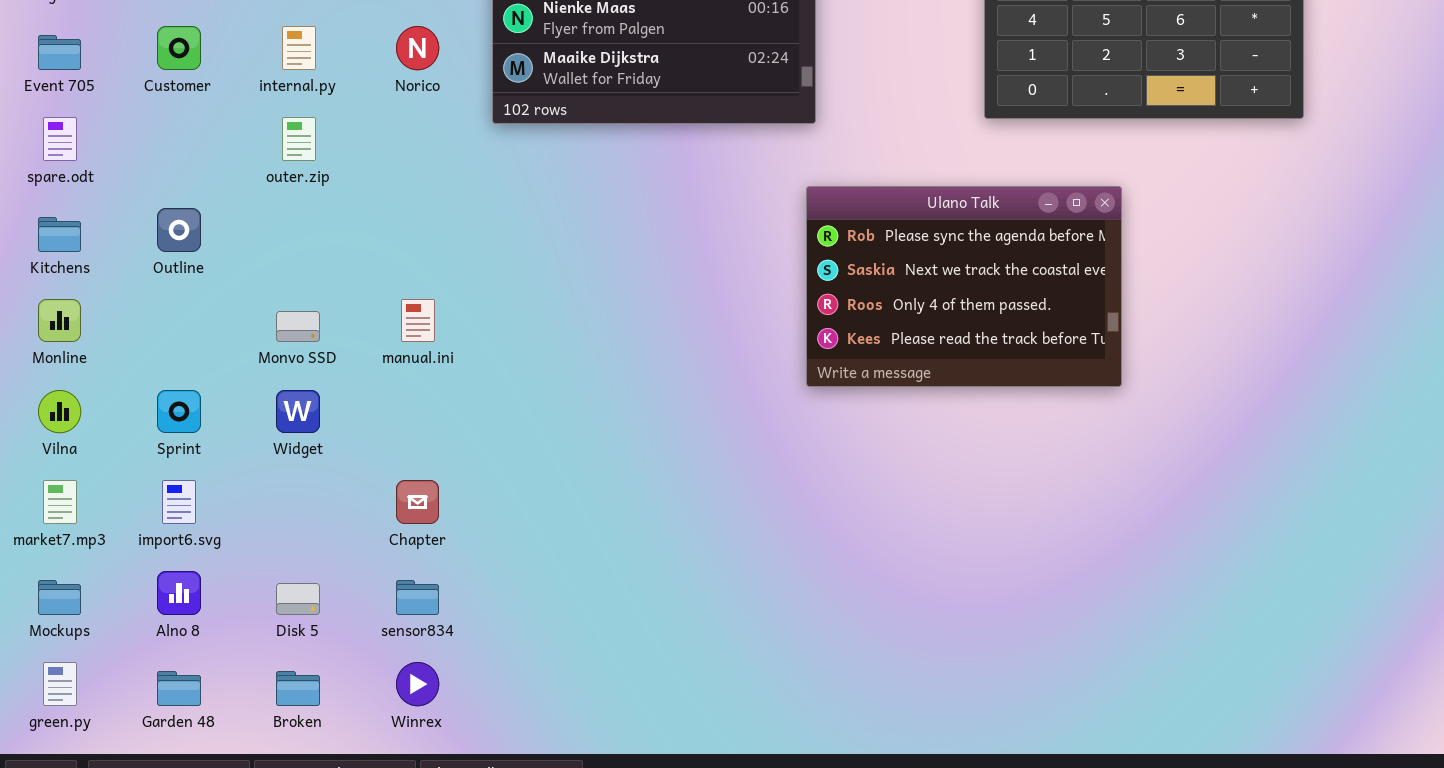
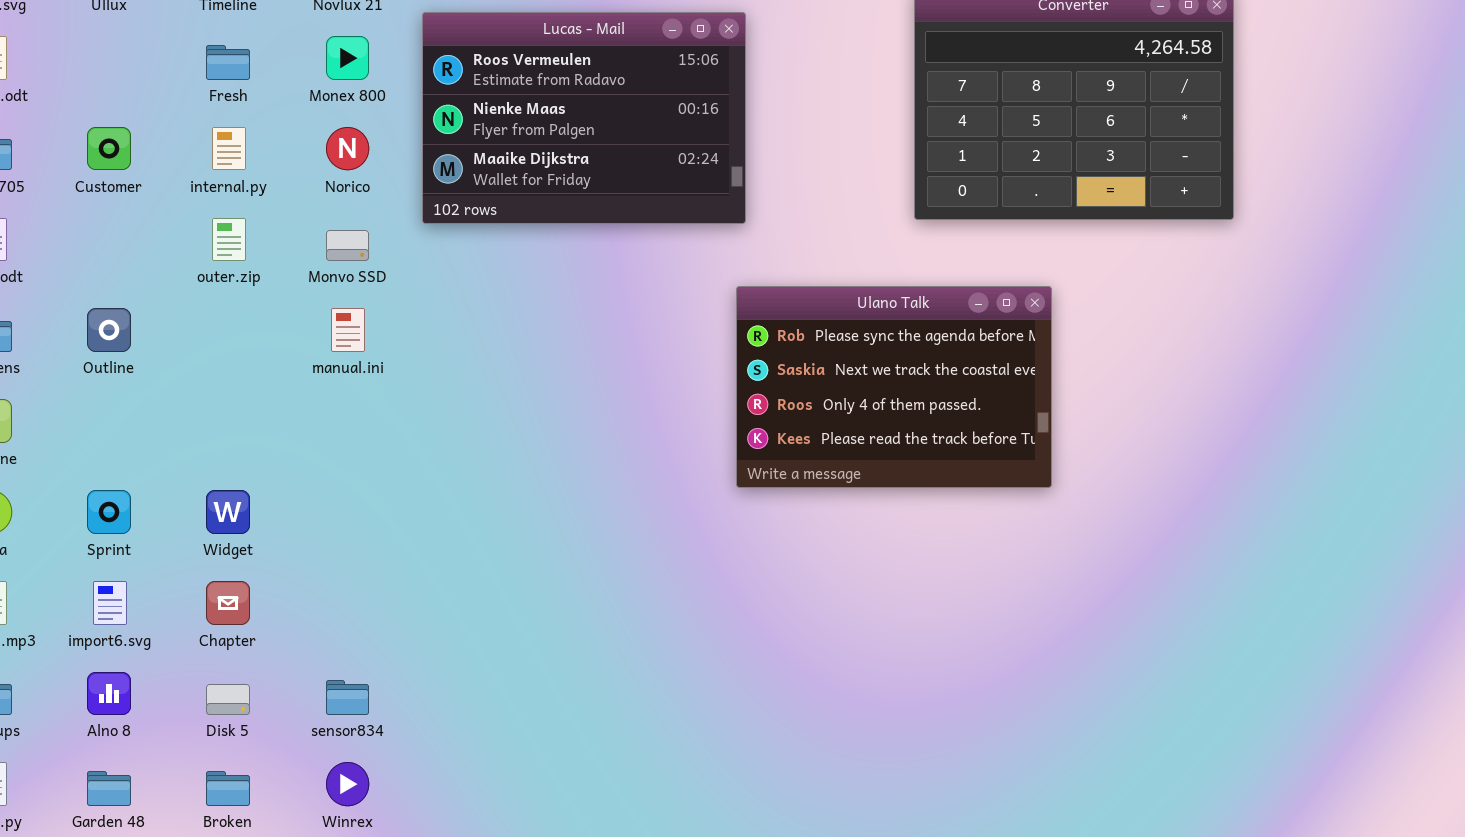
manual.ini: [401,299,435,342] -> [331,308,365,352], moved
Monvo SSD: [276,311,320,342] -> [326,230,369,261], moved
Chapter: [396,480,439,524] -> [206,581,250,625], moved

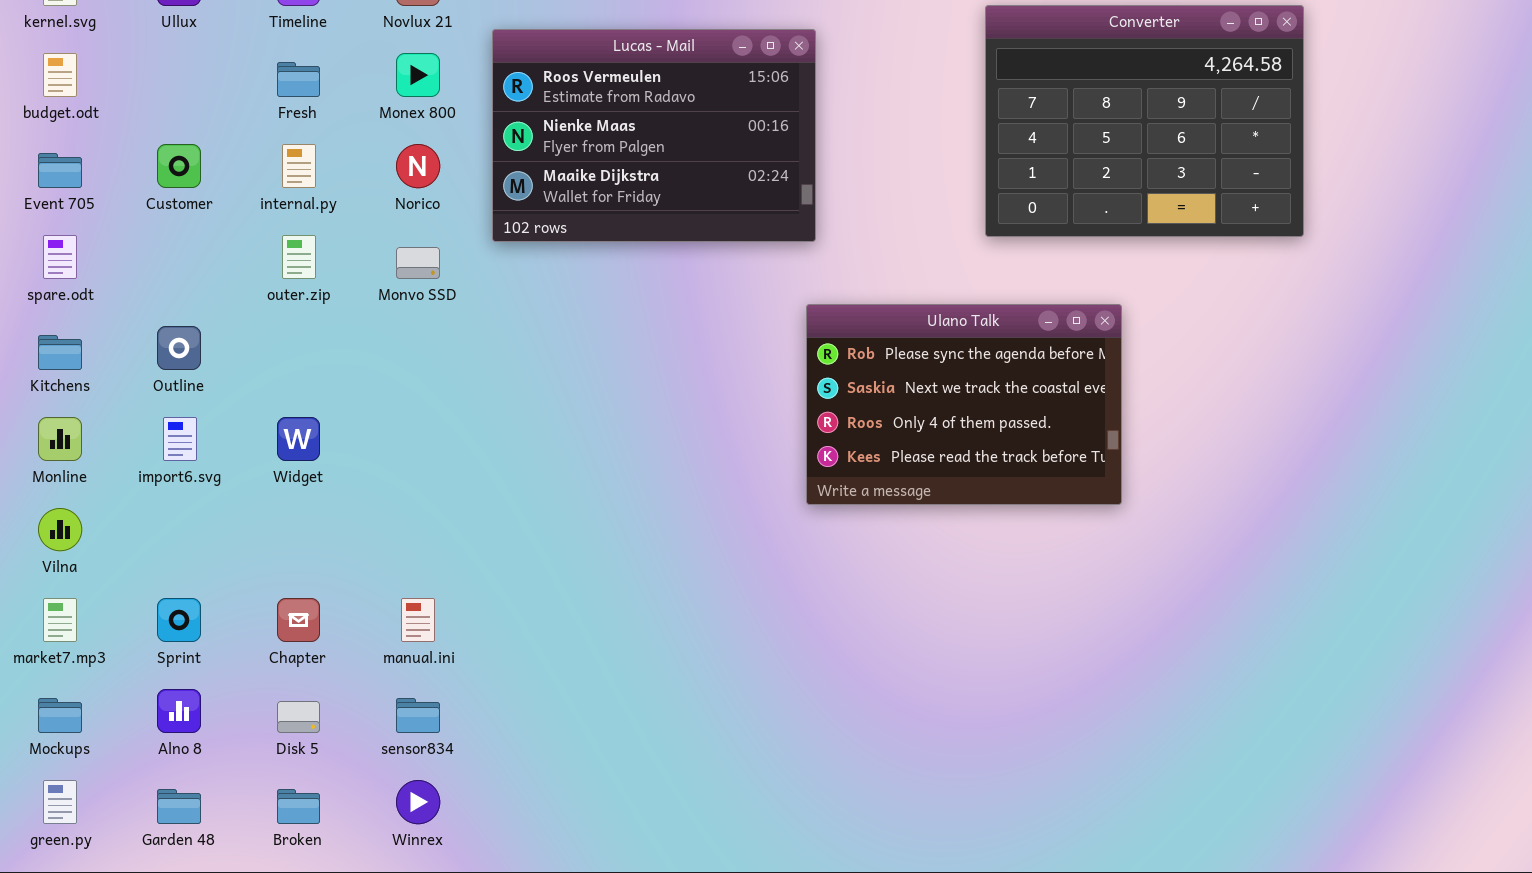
manual.ini: [331,308,365,352] -> [401,598,435,642], moved
Sprint: [87,490,131,534] -> [157,598,201,642], moved
Widget: [206,490,250,534] -> [277,417,320,461], moved
import6.svg: [93,581,127,625] -> [163,417,197,461], moved

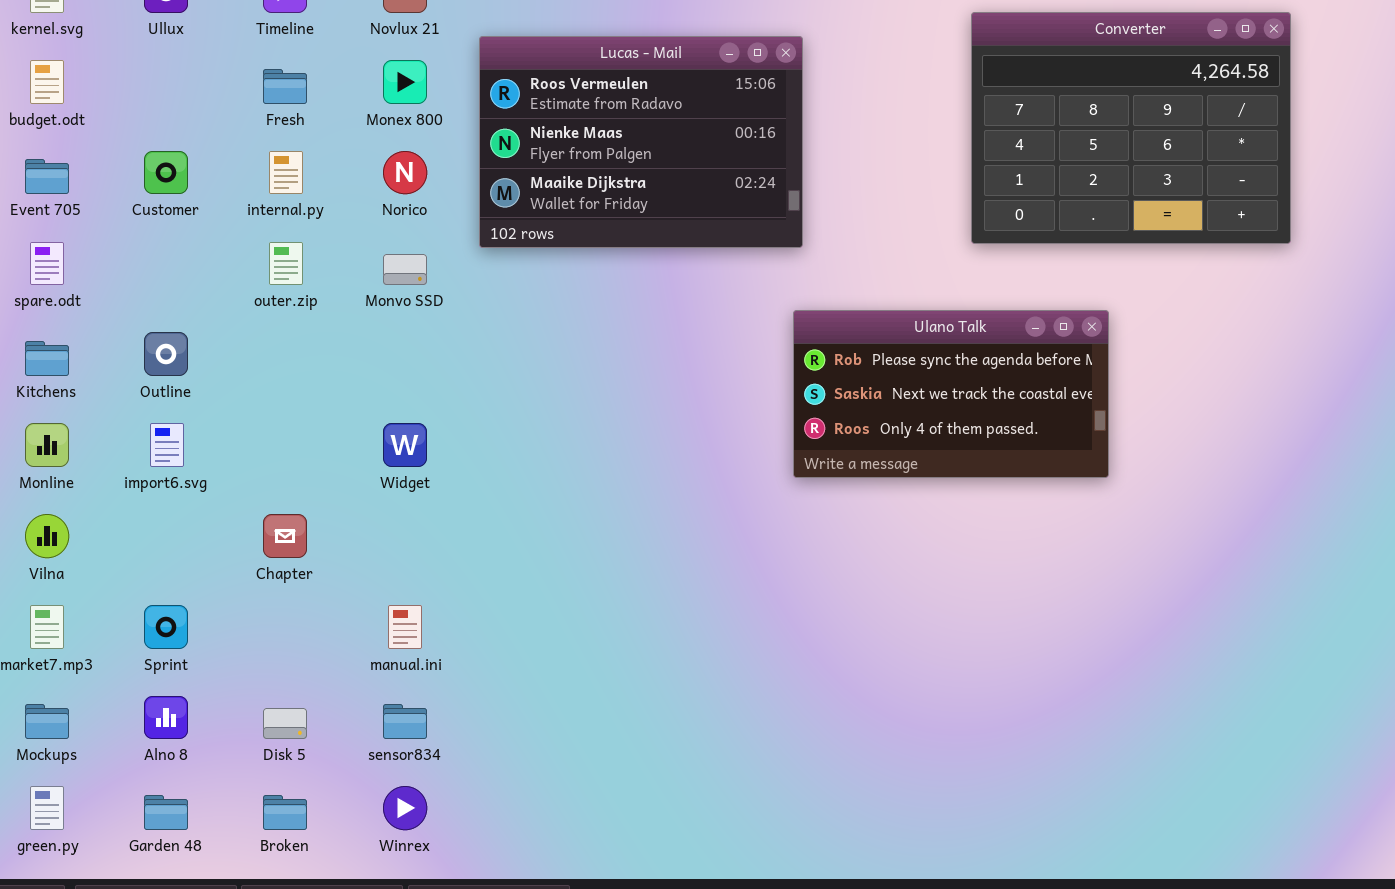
Ulano Talk: [806,304,1122,505] -> [793,310,1109,478], resized
Widget: [277,417,320,461] -> [383,423,427,467], moved
Chapter: [277,598,320,642] -> [263,514,307,558], moved

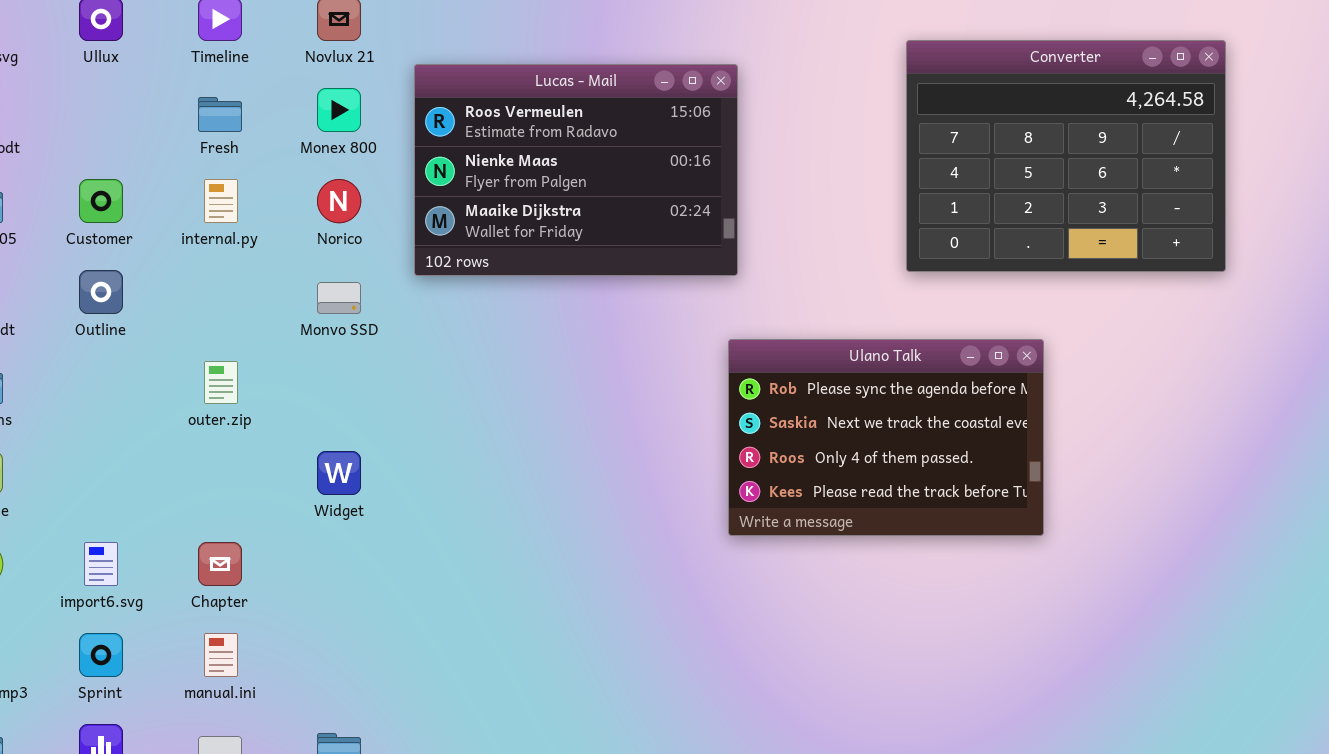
outer.zip: [269,242,303,285] -> [204,361,238,404], moved
Ulano Talk: [793,310,1109,478] -> [728,339,1044,536], resized
Outline: [144,332,188,376] -> [79,270,123,314], moved
import6.svg: [150,423,184,467] -> [84,542,118,586], moved
manual.ini: [388,605,422,649] -> [204,633,238,677], moved

